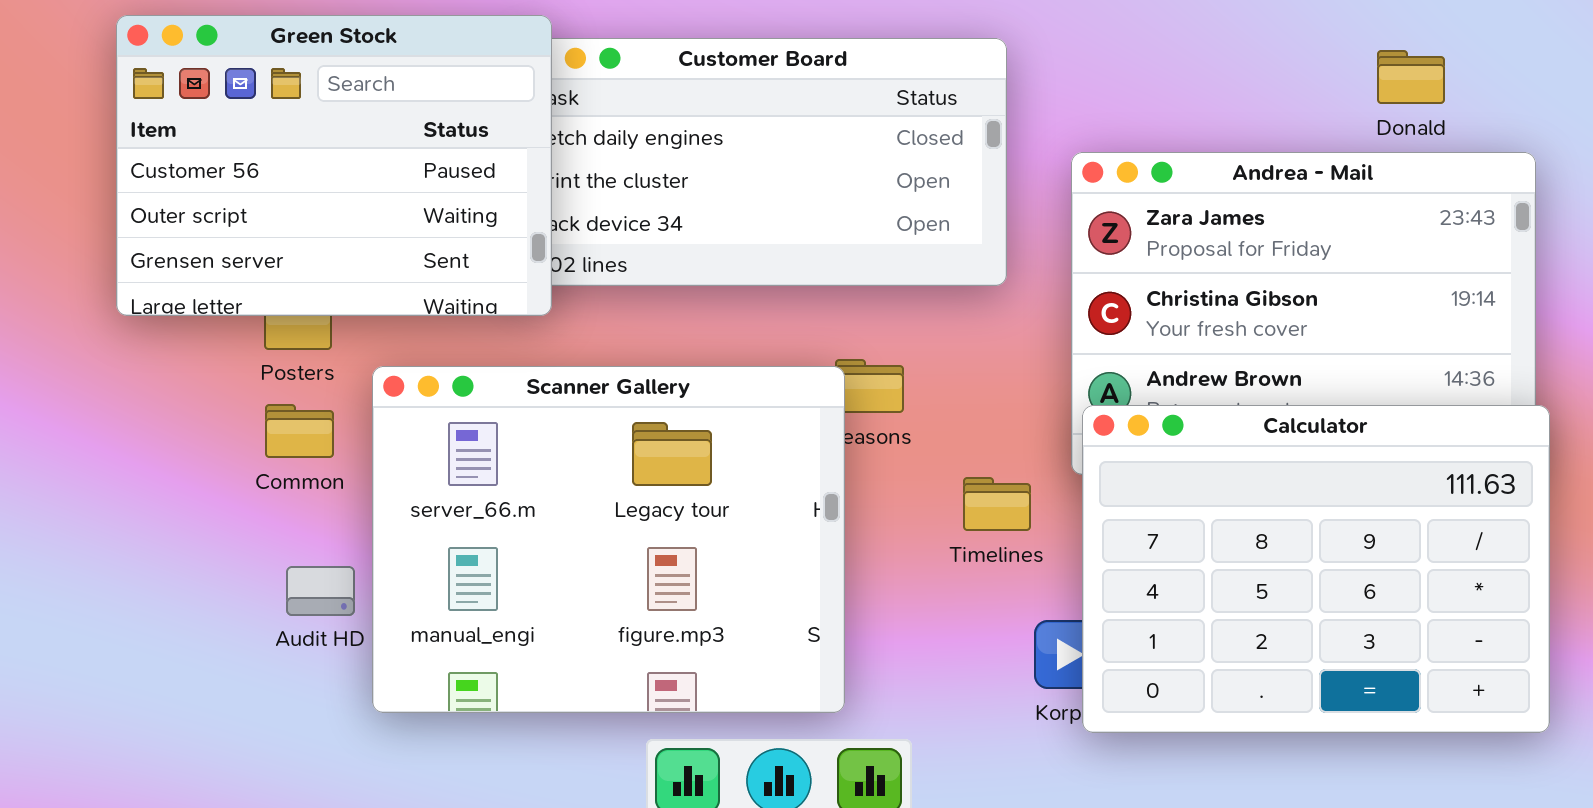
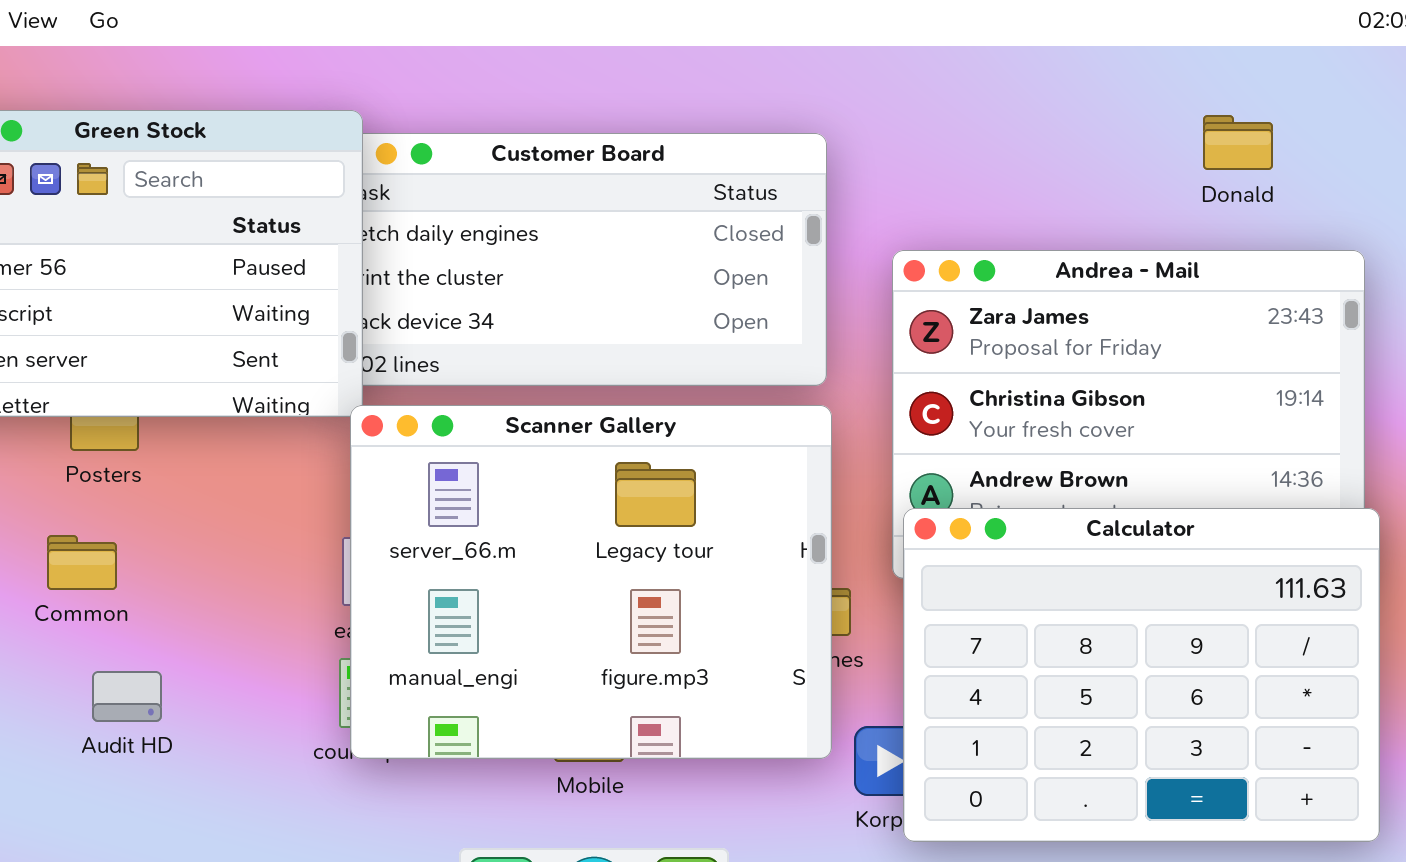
Donald: [1377,50,1445,104] -> [1203,115,1273,170], moved
Scanner Gallery: [372,366,845,713] -> [350,405,832,759], moved
Common: [265,404,334,458] -> [47,535,117,590], moved

